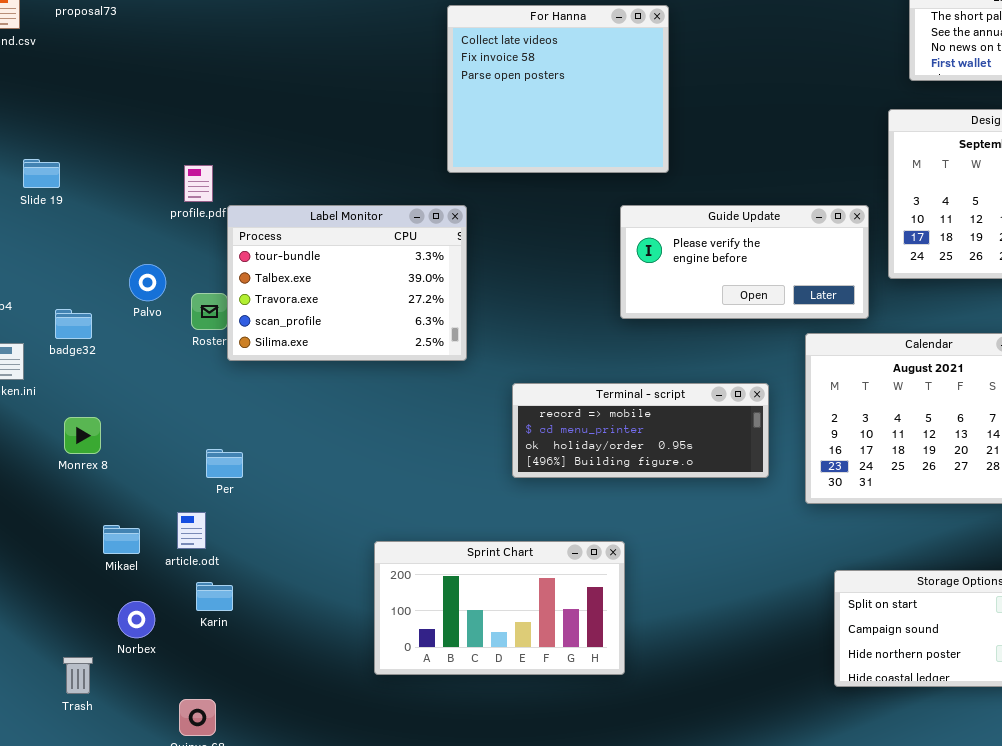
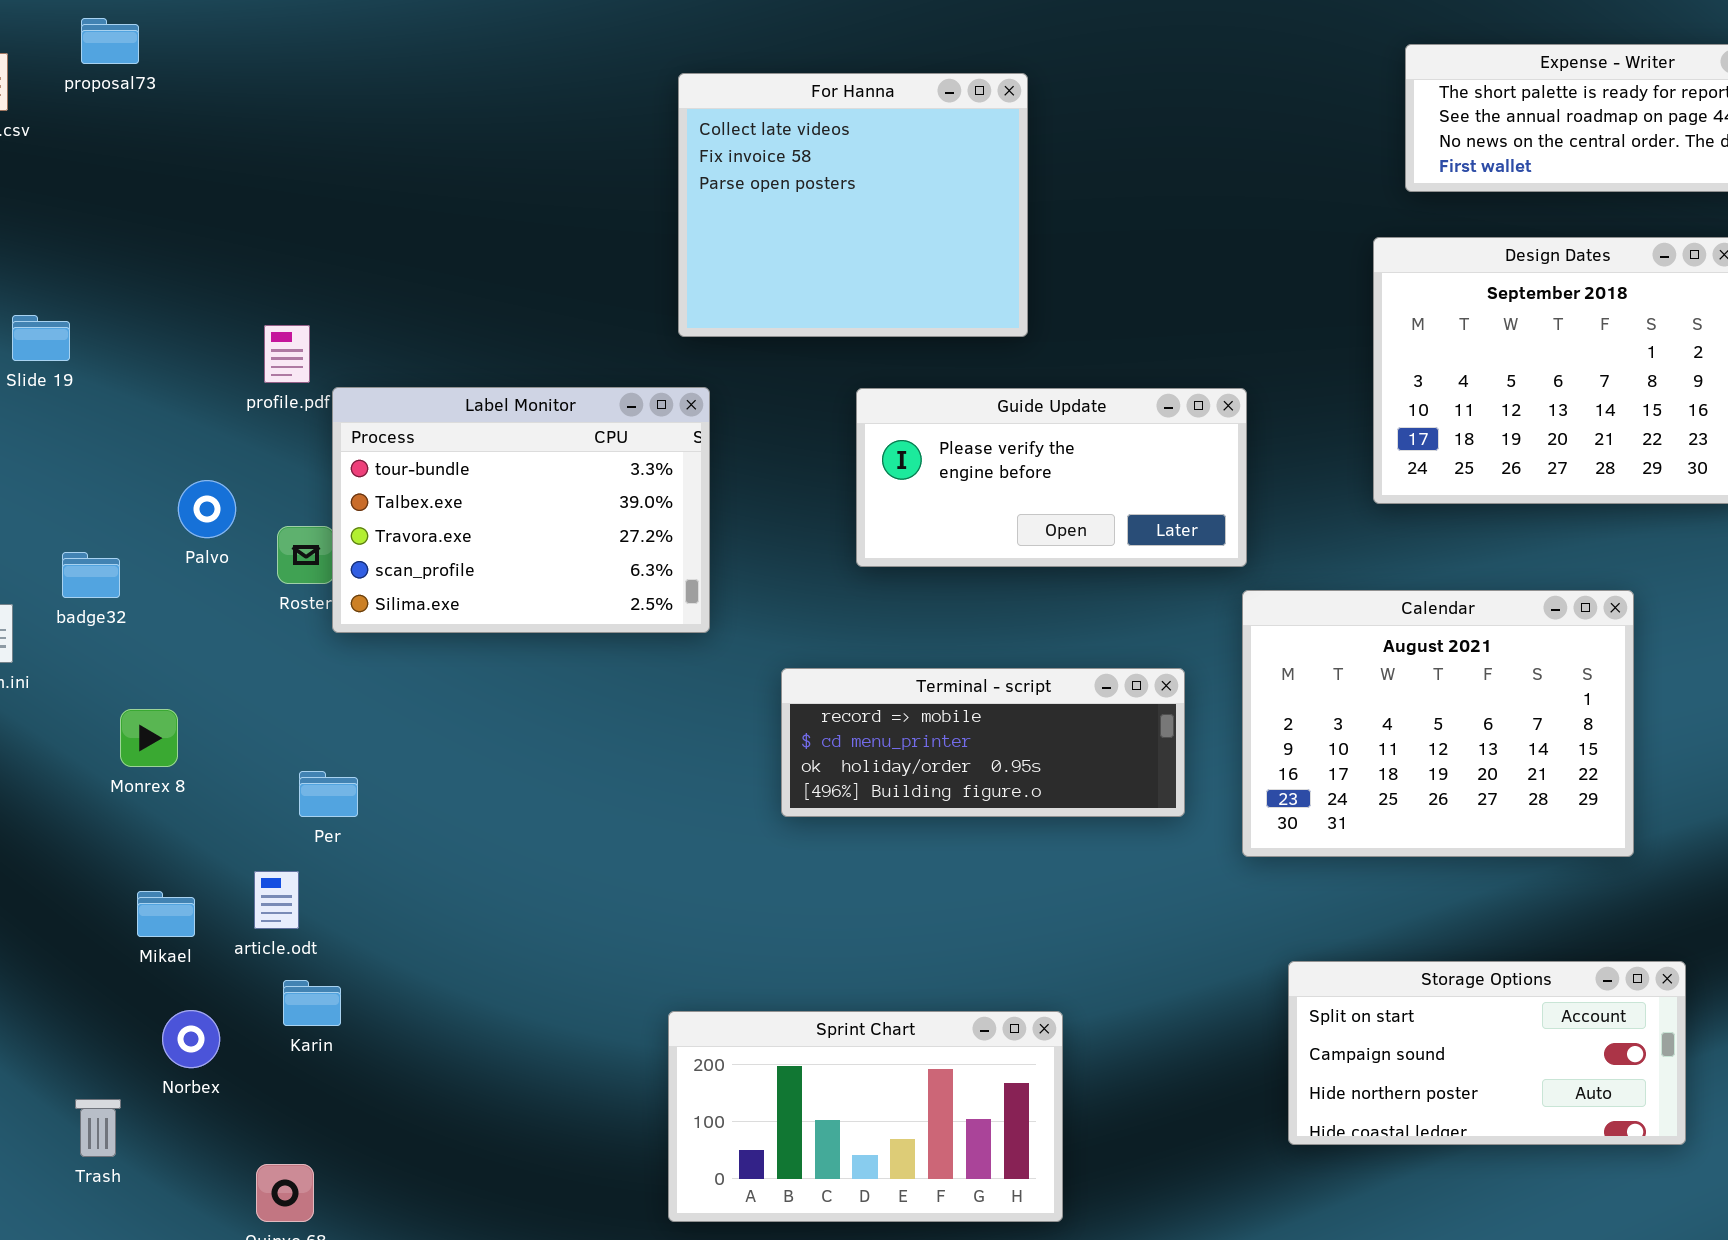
Guide Update: [620,205,869,319] -> [856,388,1247,567], moved
Monrex 8: [64,417,101,454] -> [120,709,178,767], moved
Sprint Chart: [374,541,625,675] -> [668,1011,1063,1222], moved

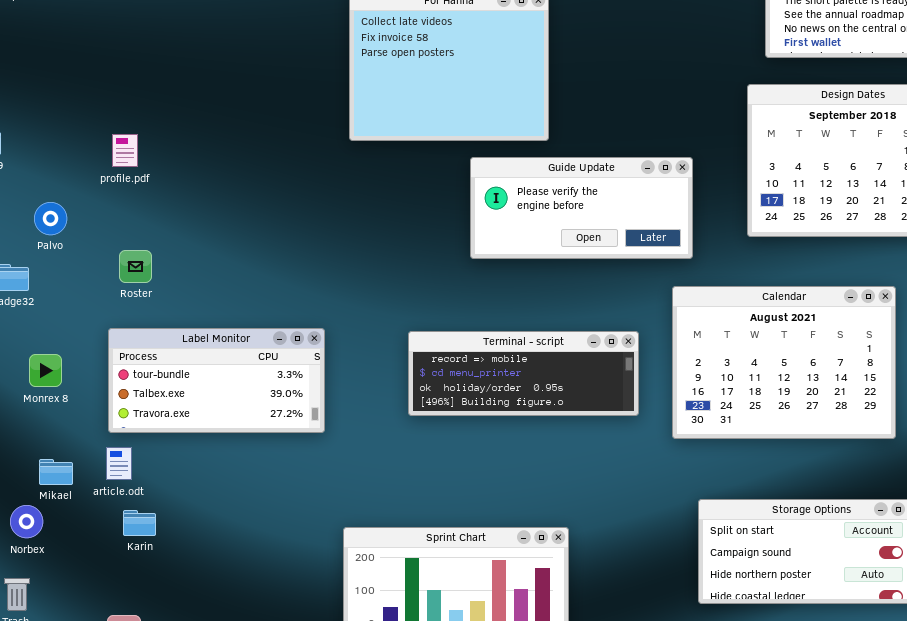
Label Monitor: [332,387,710,633] -> [108,328,325,433], moved, resized
Guide Update: [856,388,1247,567] -> [470,157,693,259], moved
Palvo: [178,480,236,538] -> [34,202,67,235], moved
Norbex: [162,1010,220,1068] -> [10,505,43,538], moved

